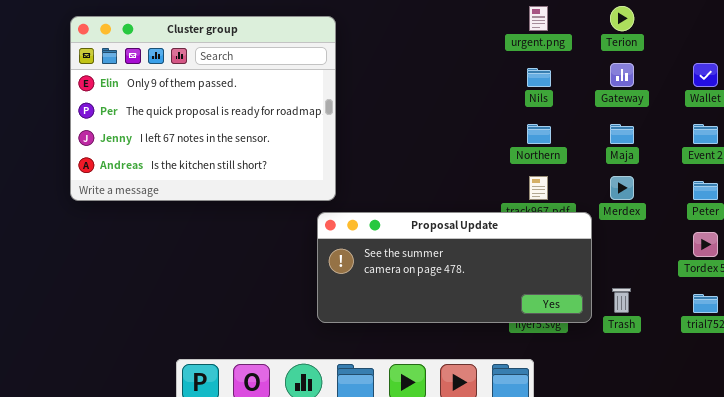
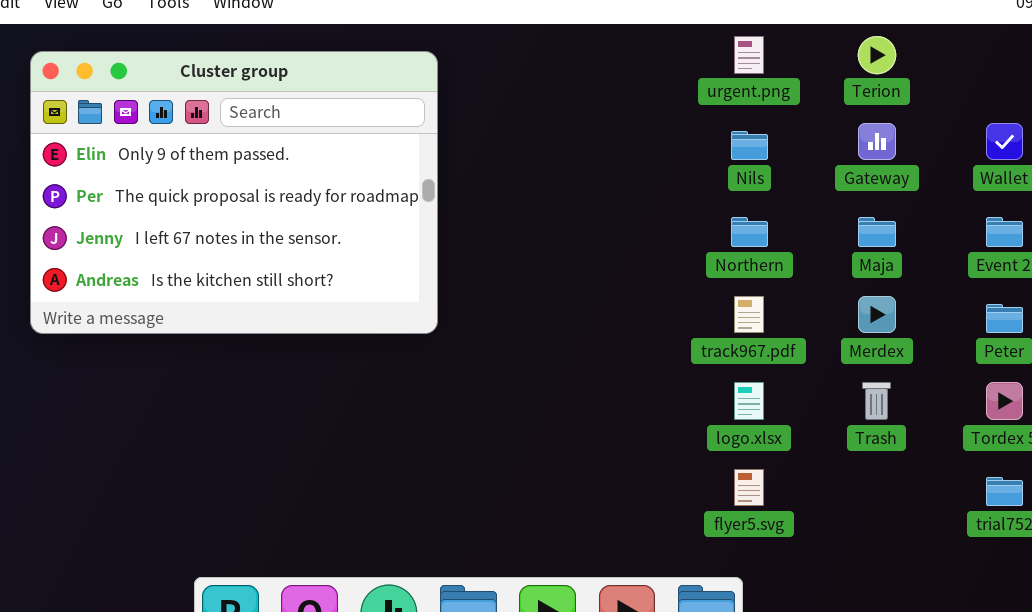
Proposal Update: [317,212,592,323] -> none, closed
Trash: [612,288,631,313] -> [862,382,891,420], moved

